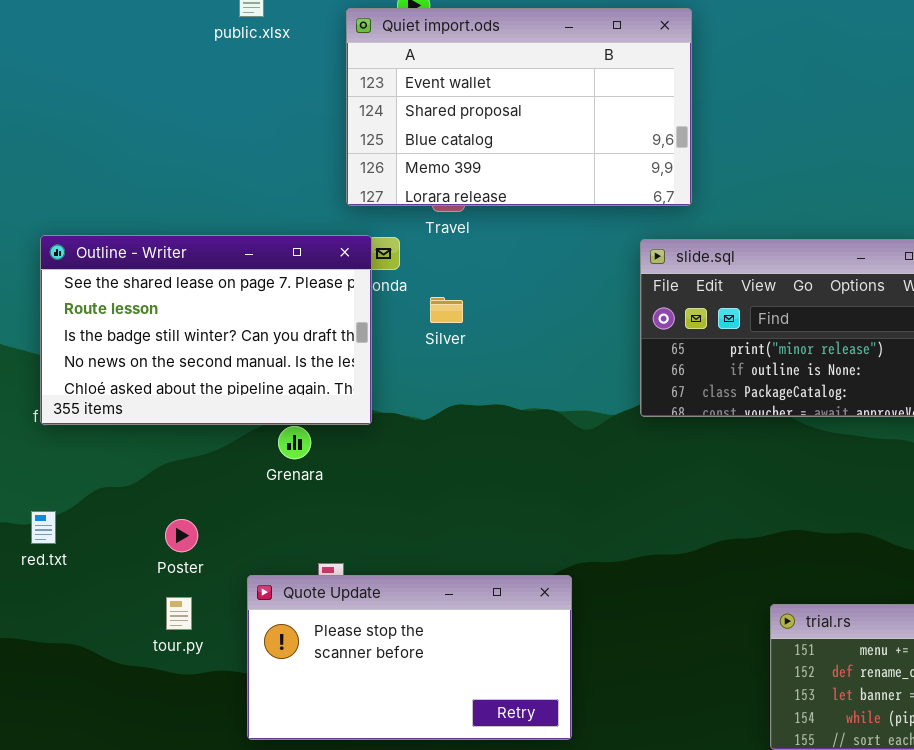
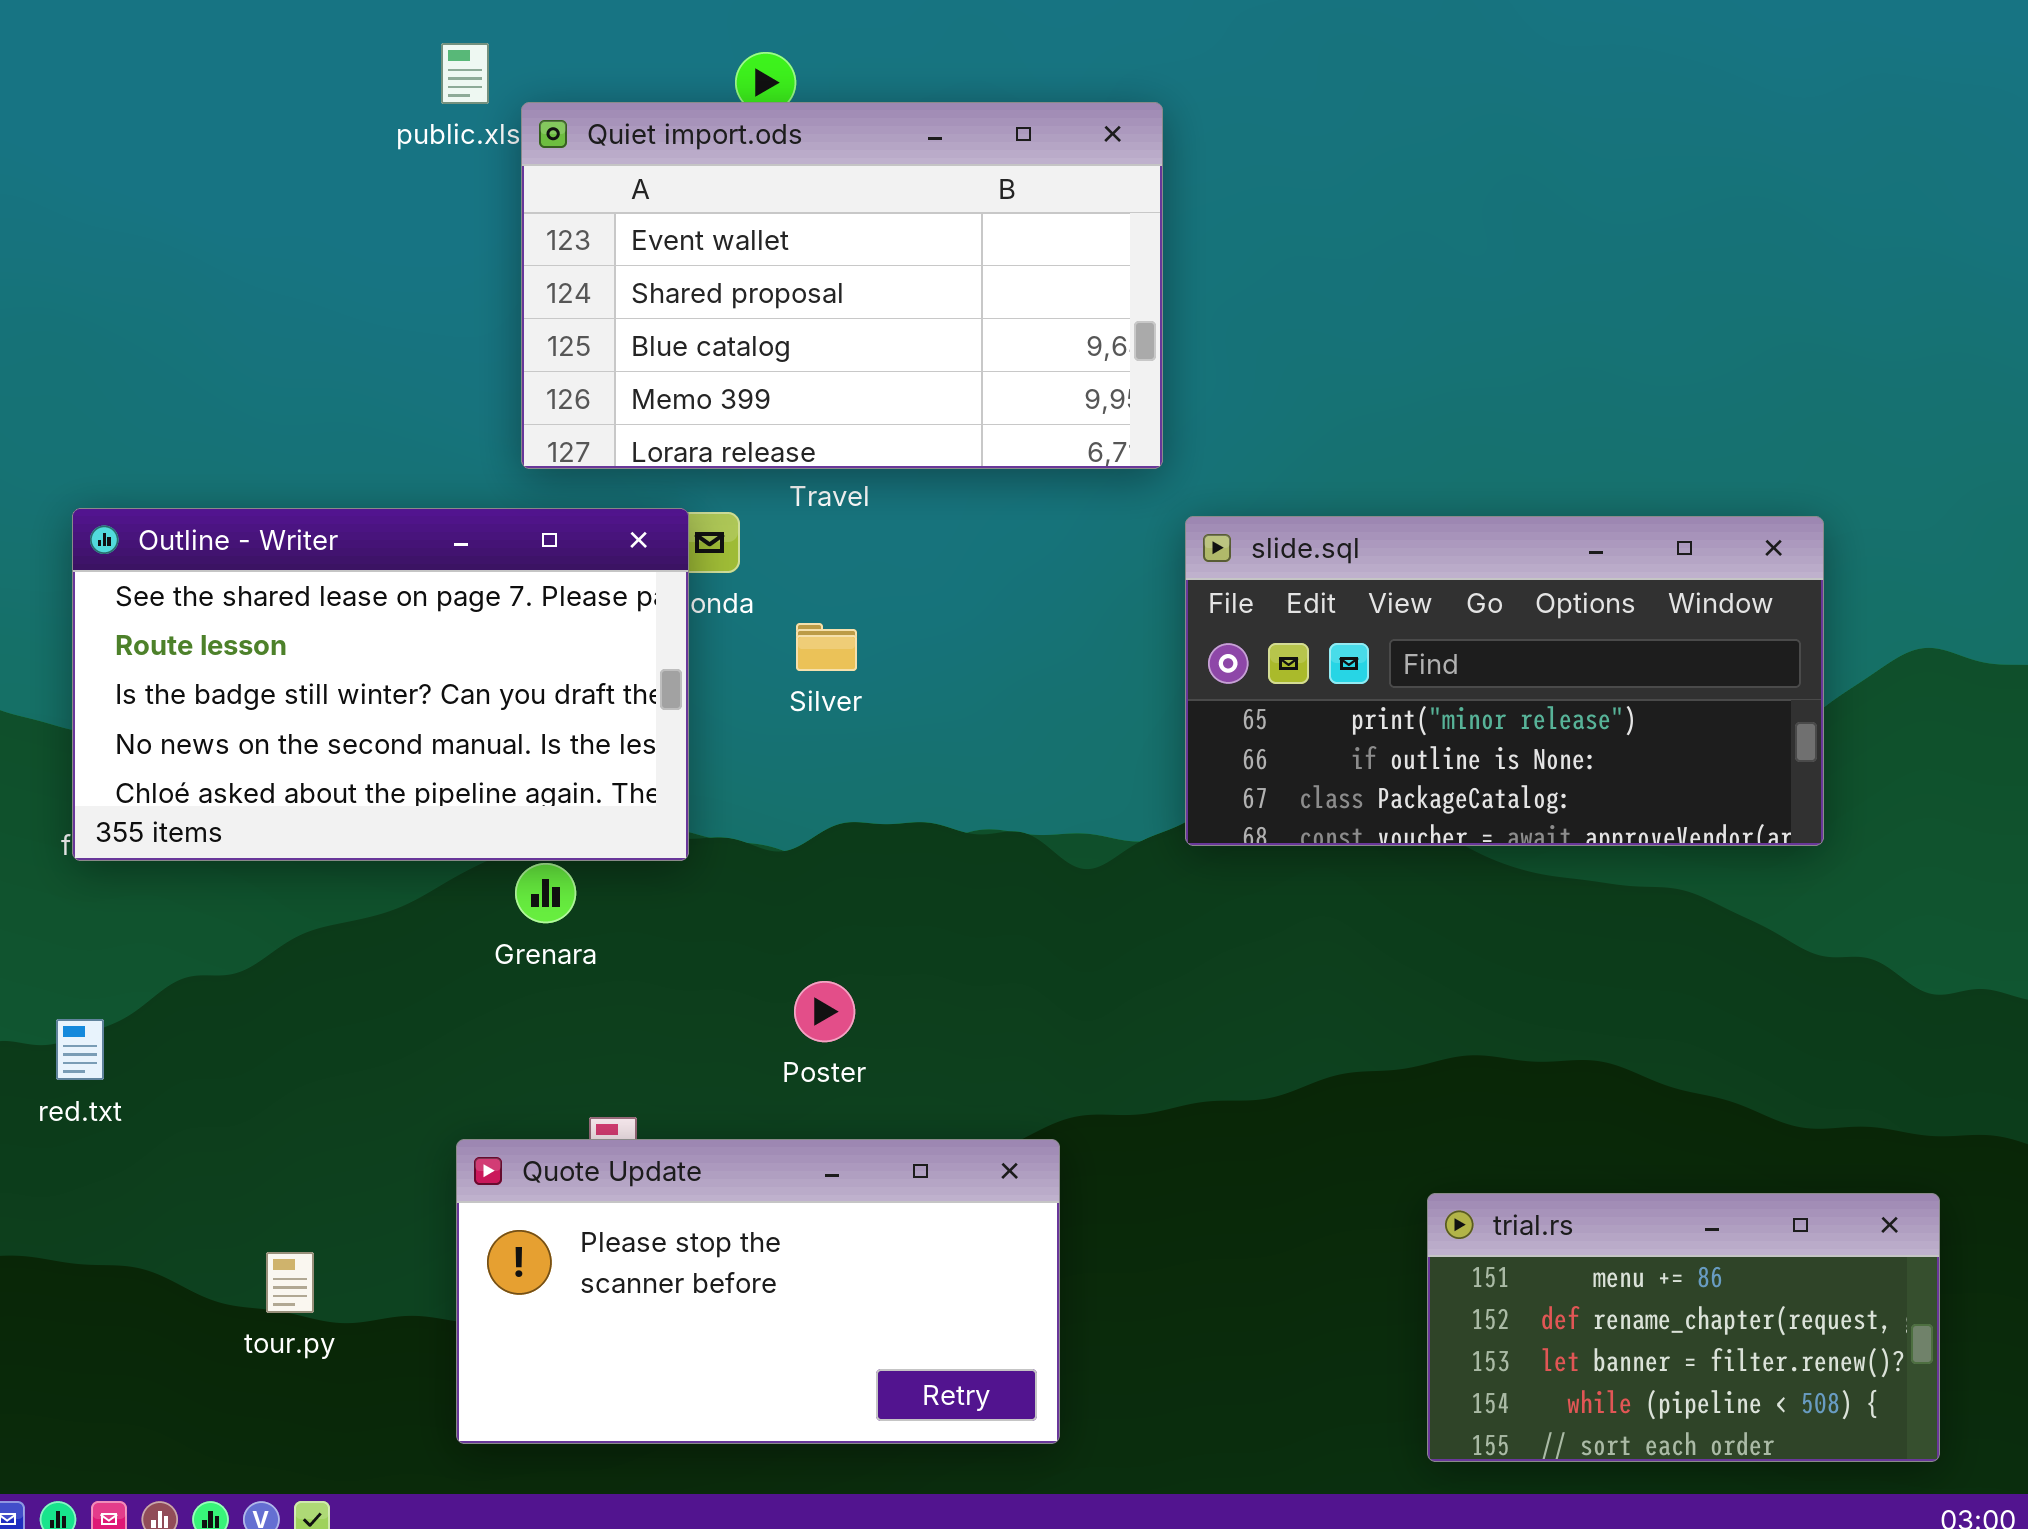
Quiet import.ods: [346,8,692,206] -> [521,102,1163,469], moved
Poster: [165,519,198,552] -> [794,981,855,1042], moved
tour.py: [166,597,192,630] -> [266,1252,314,1313], moved

